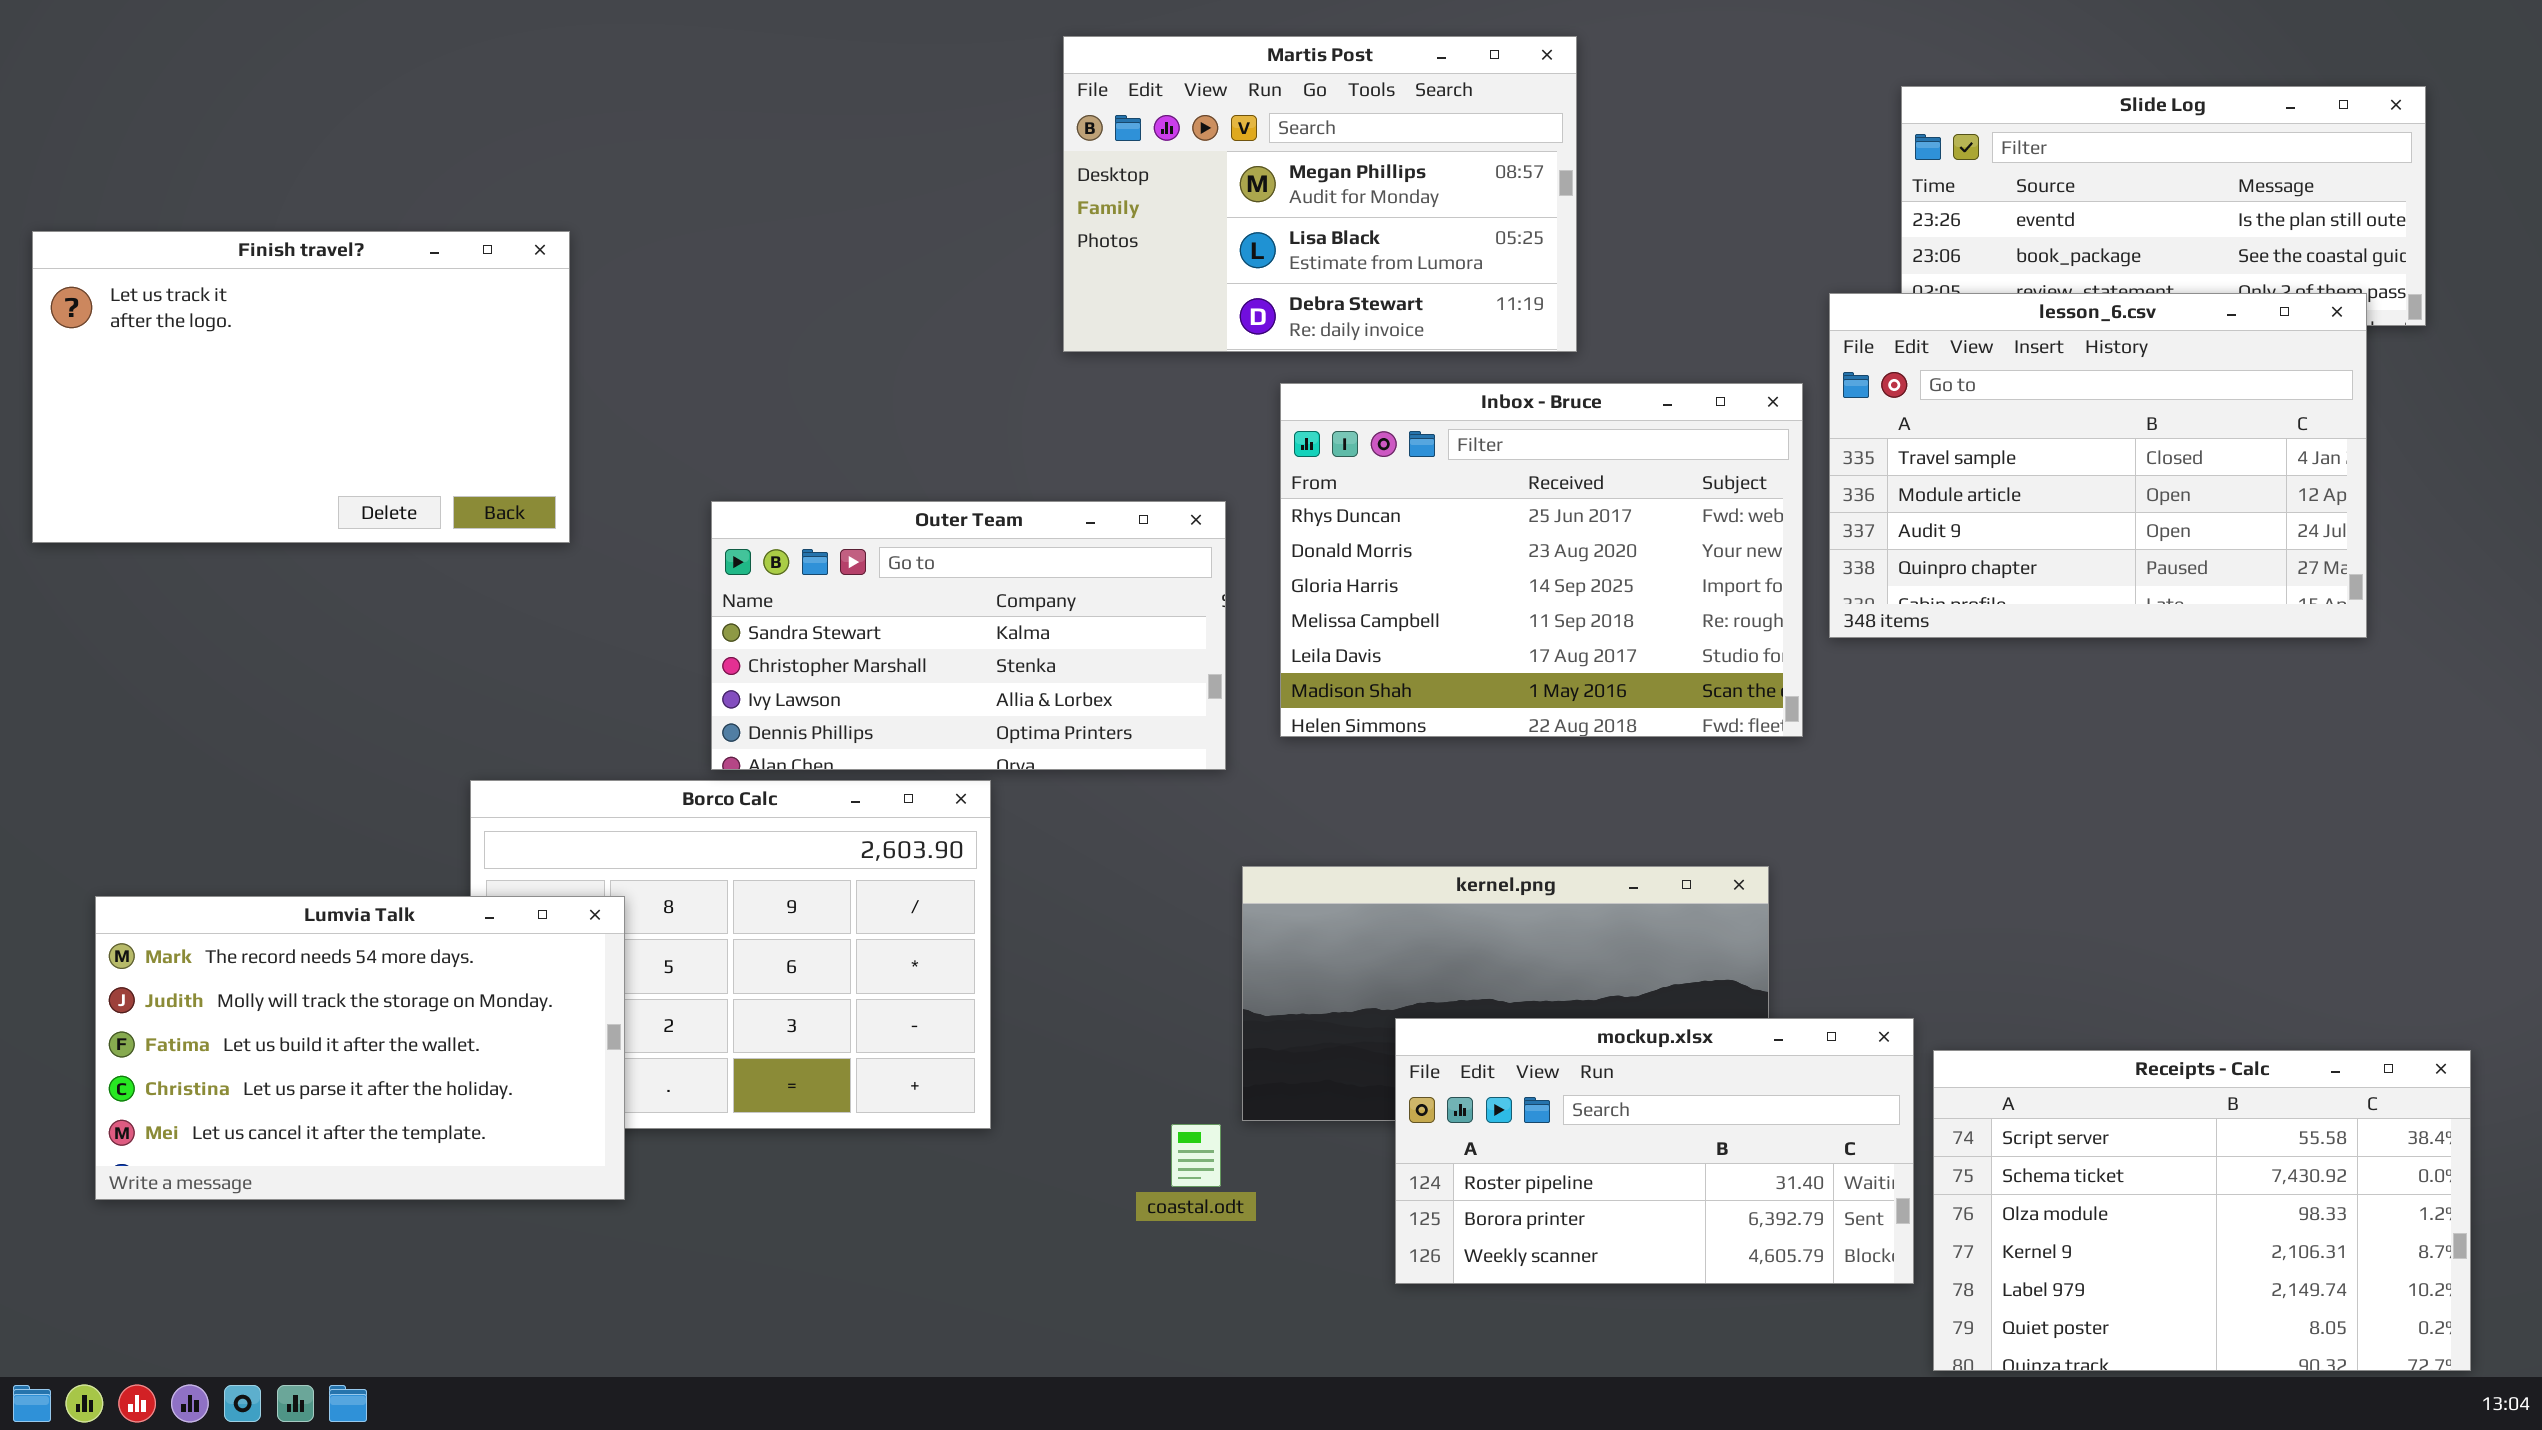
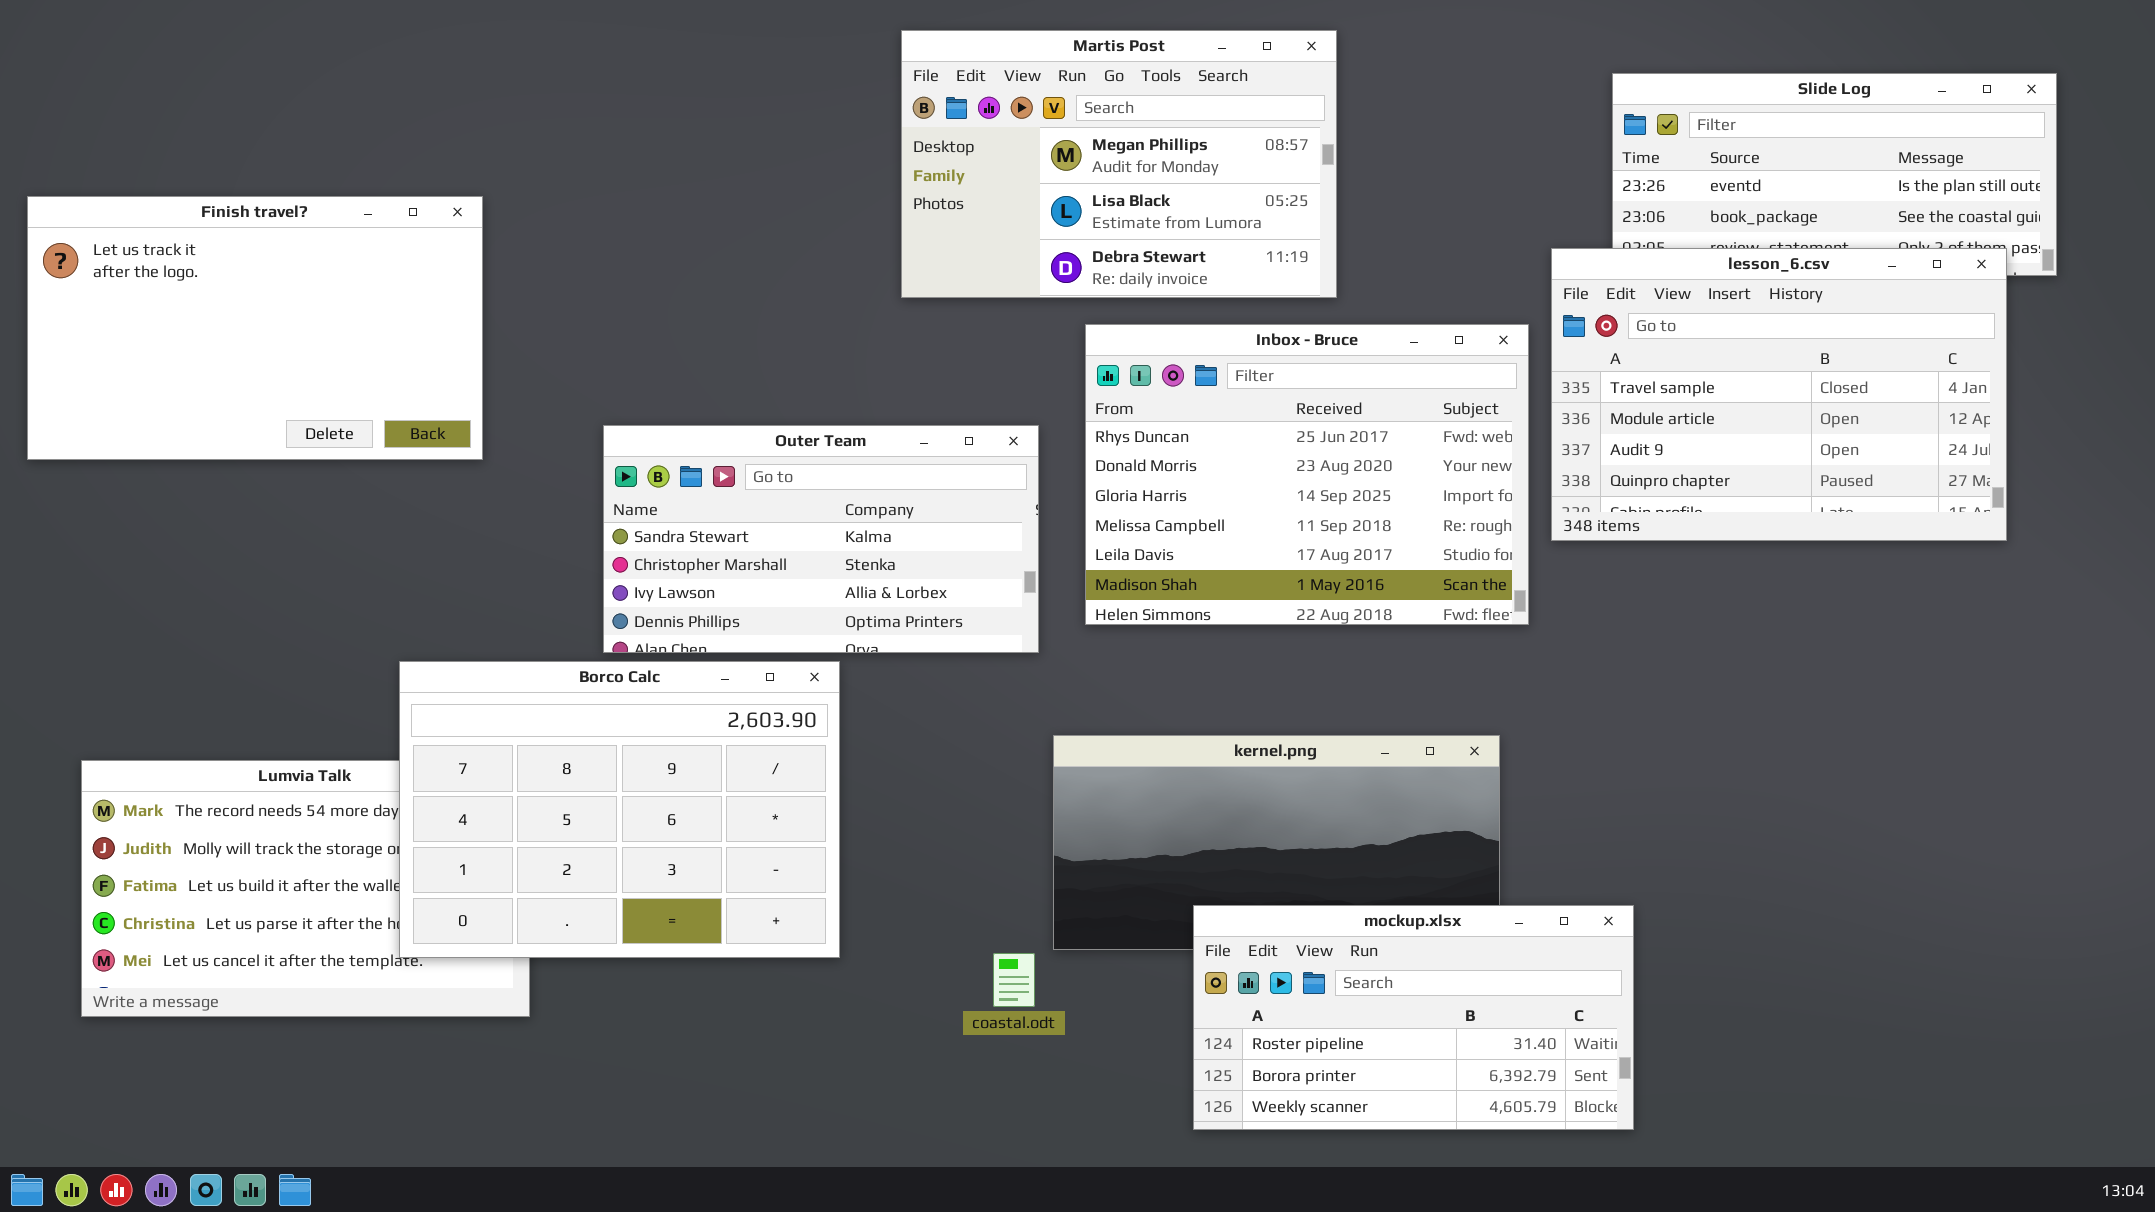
Borco Calc: [470,780,991,1129] -> [399,661,840,958], raised
mockup.xlsx: [1395,1018,1914,1284] -> [1193,905,1634,1130], moved
Receipts - Calc: [1933,1050,2471,1371] -> none, closed

